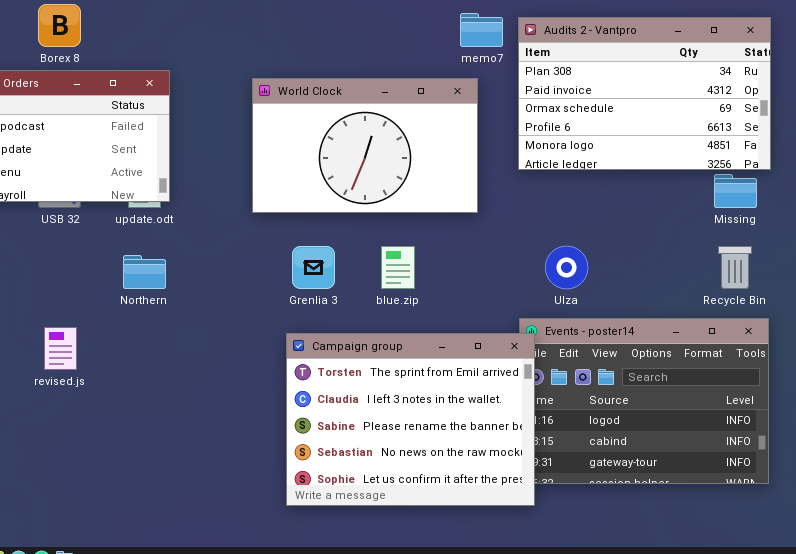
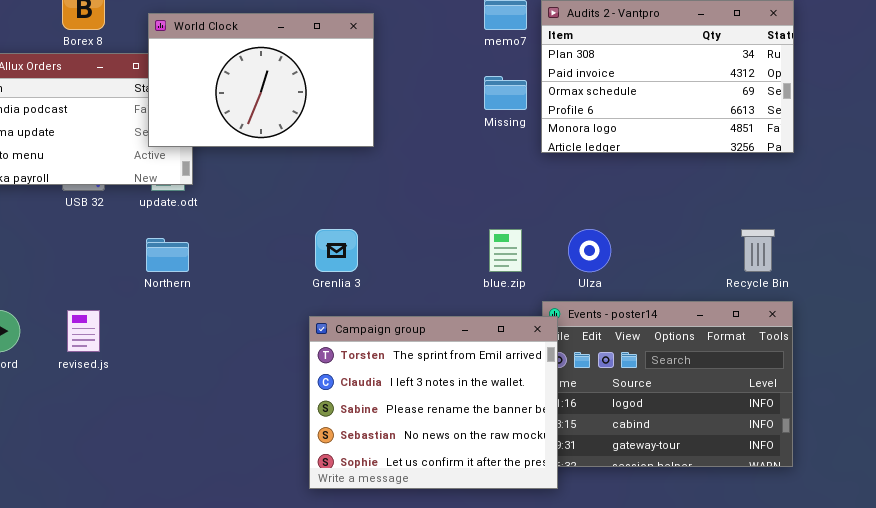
World Clock: [252,78,478,213] -> [148,13,374,147], moved
Missing: [714,174,757,208] -> [484,76,527,110], moved
blue.zip: [381,246,415,289] -> [489,229,522,272], moved

